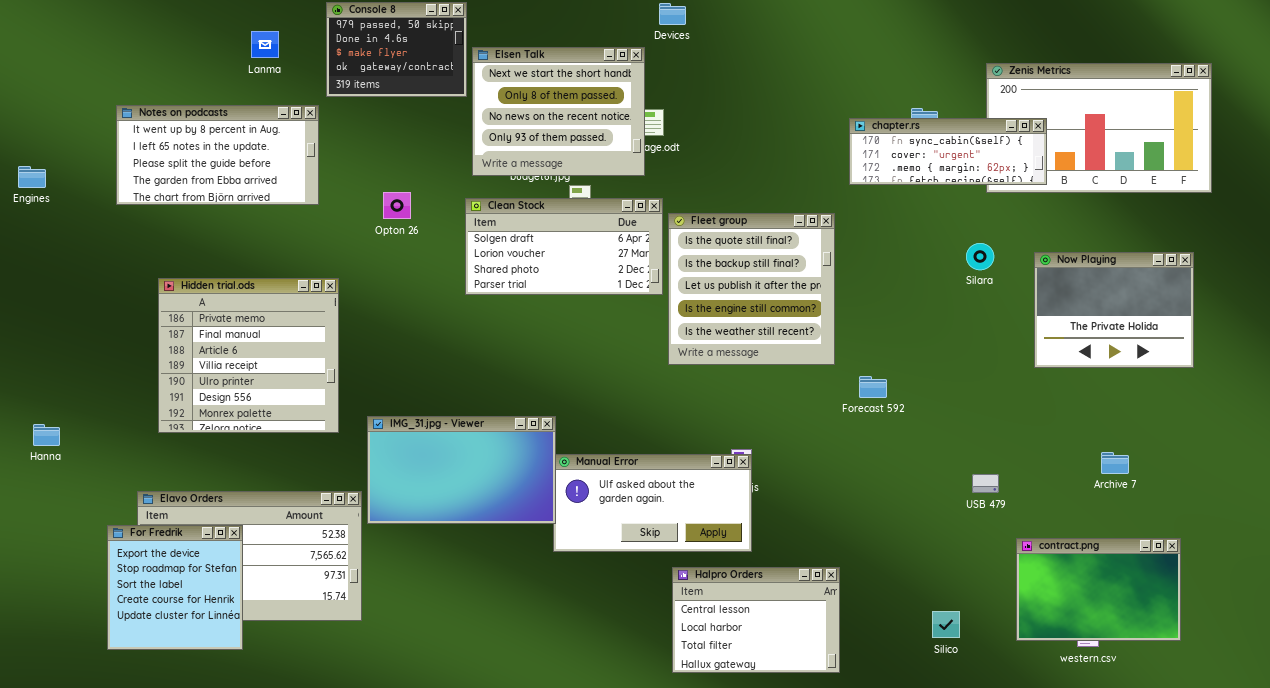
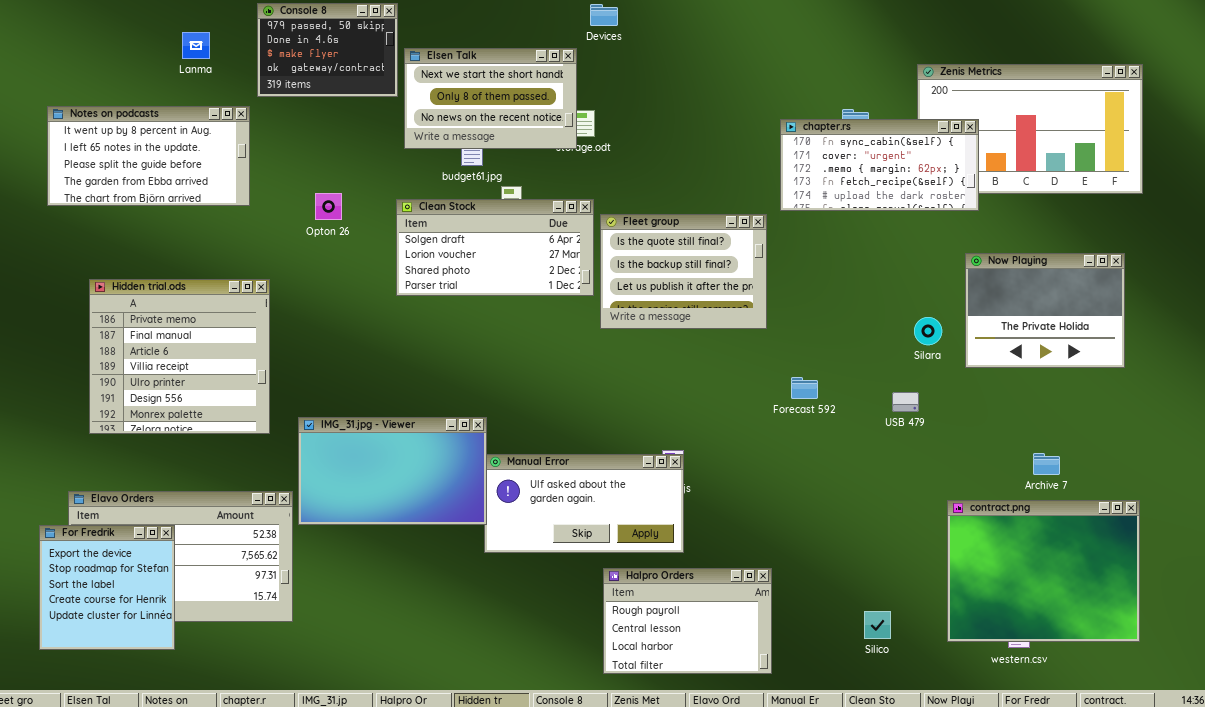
Elsen Talk: [472,47,645,176] -> [404,48,577,149], resized
chapter.rs: [849,118,1047,185] -> [780,119,979,211], resized
Fleet group: [668,213,835,365] -> [600,214,767,329], resized
Silara: [966,243,994,270] -> [914,317,942,345], moved
USB 479: [972,474,999,493] -> [892,392,919,412], moved
contract.png: [1016,538,1181,641] -> [947,500,1140,642], resized
Halpro Orders: [672,567,840,673] -> [603,568,772,674], scrolled up 1 row

